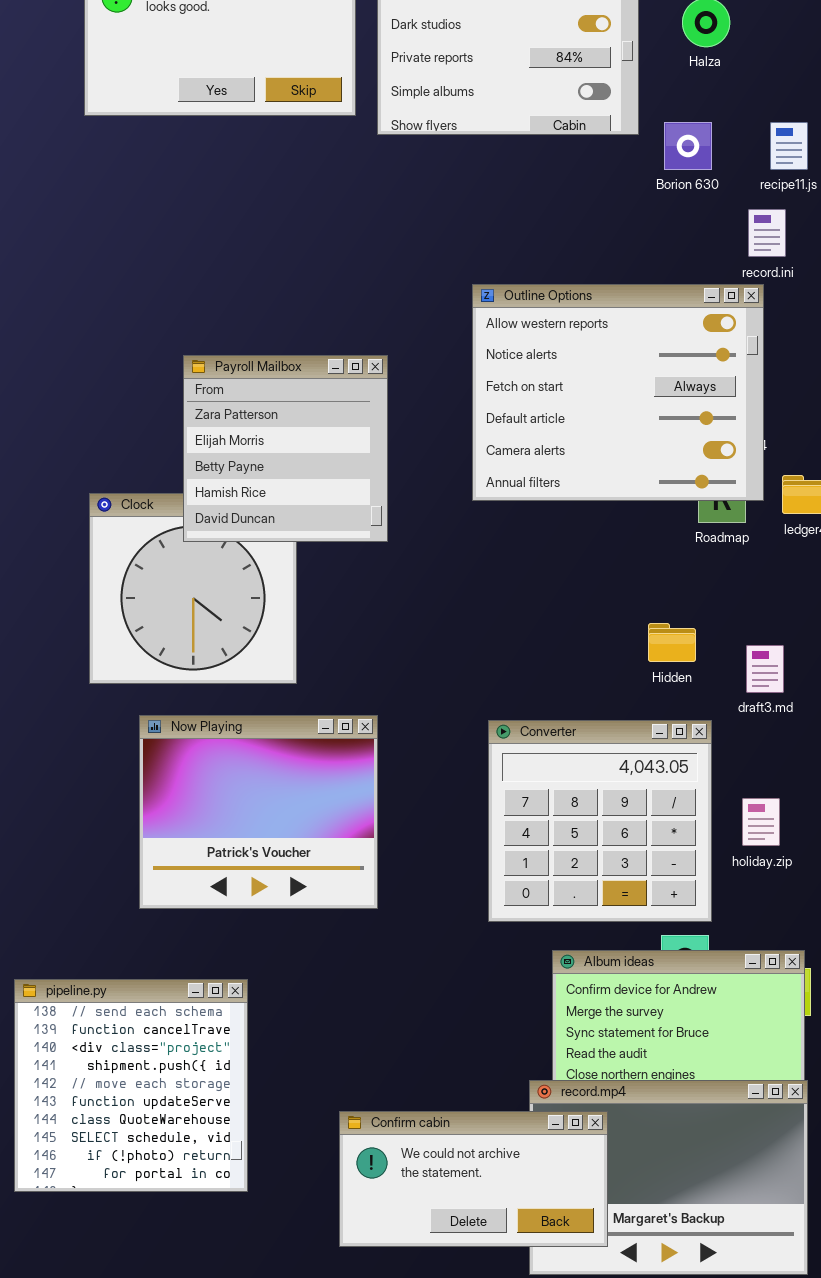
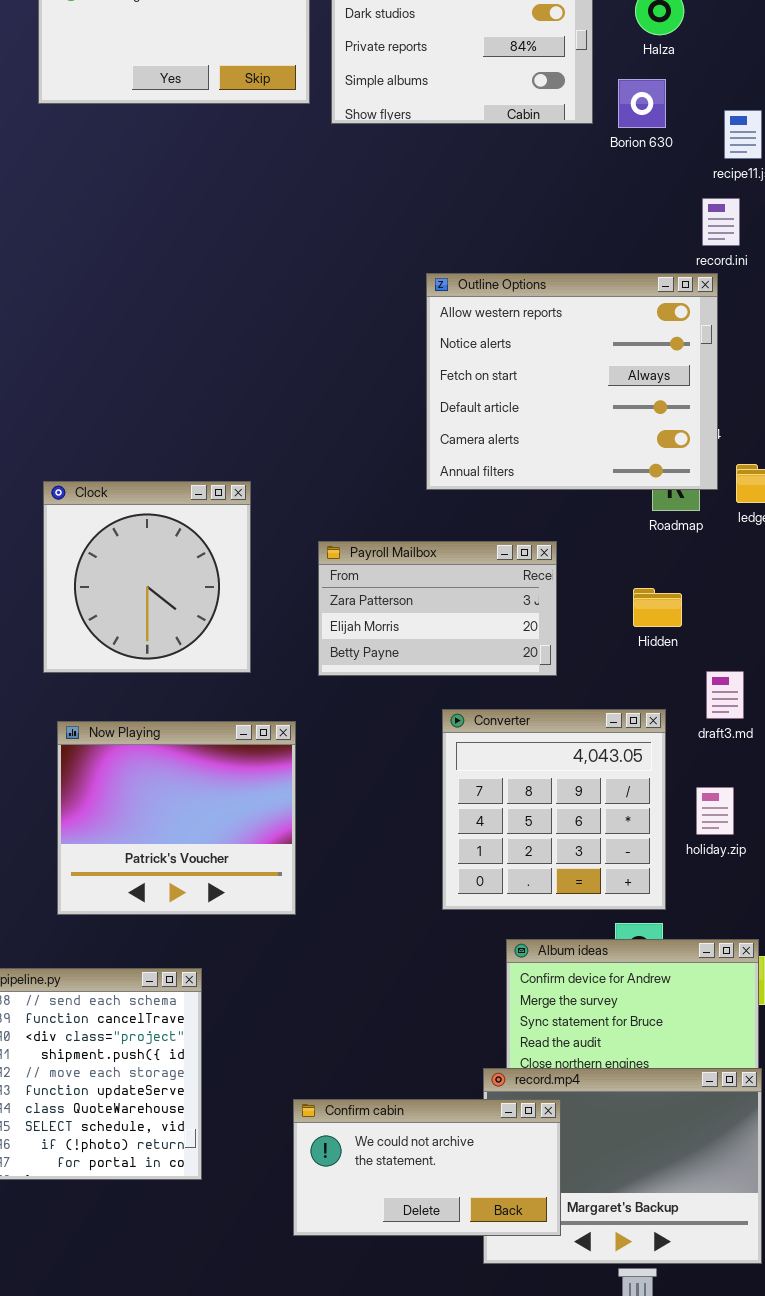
Borion 630: [664,122,712,170] -> [618,79,666,128], moved
Payroll Mailbox: [183,355,388,542] -> [318,541,557,676], moved, resized
Hidden: [648,623,696,662] -> [633,588,682,627], moved
draft3.md: [746,645,784,693] -> [706,671,744,719], moved
Now Playing: [139,715,378,909] -> [57,721,296,915], moved

